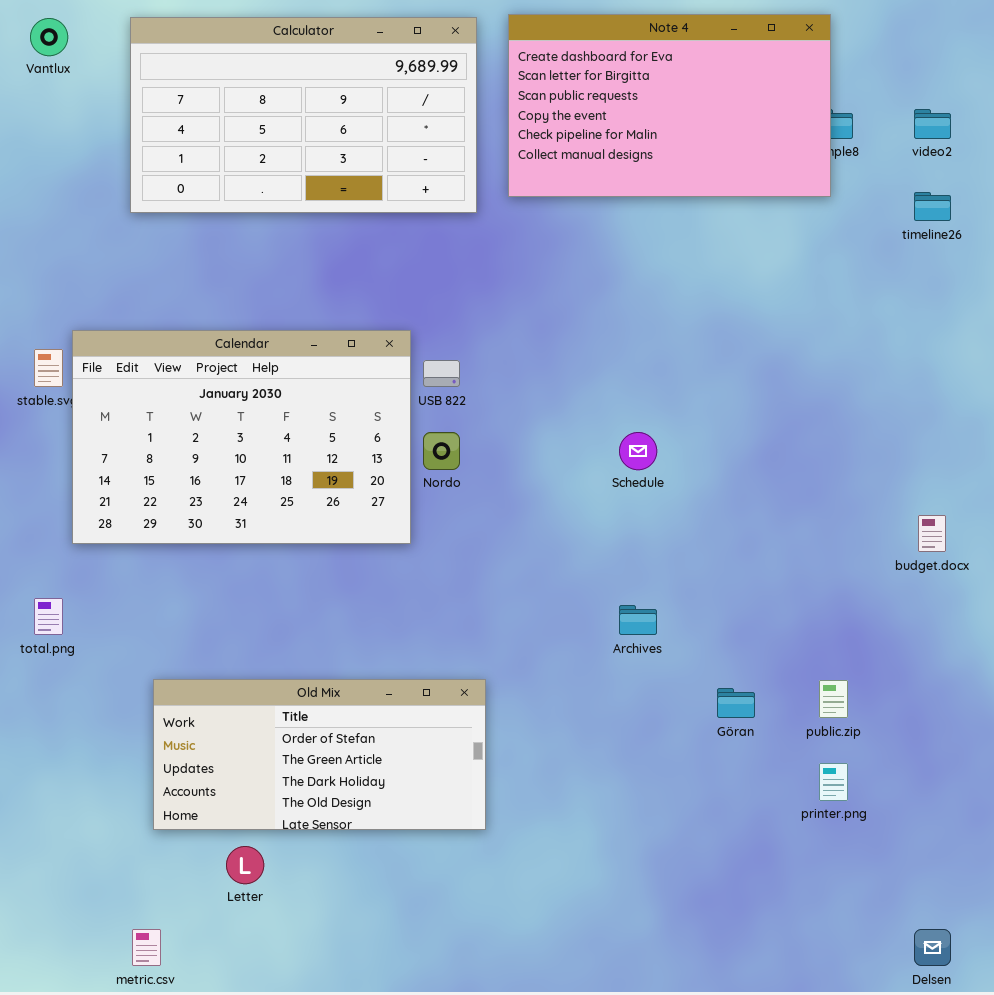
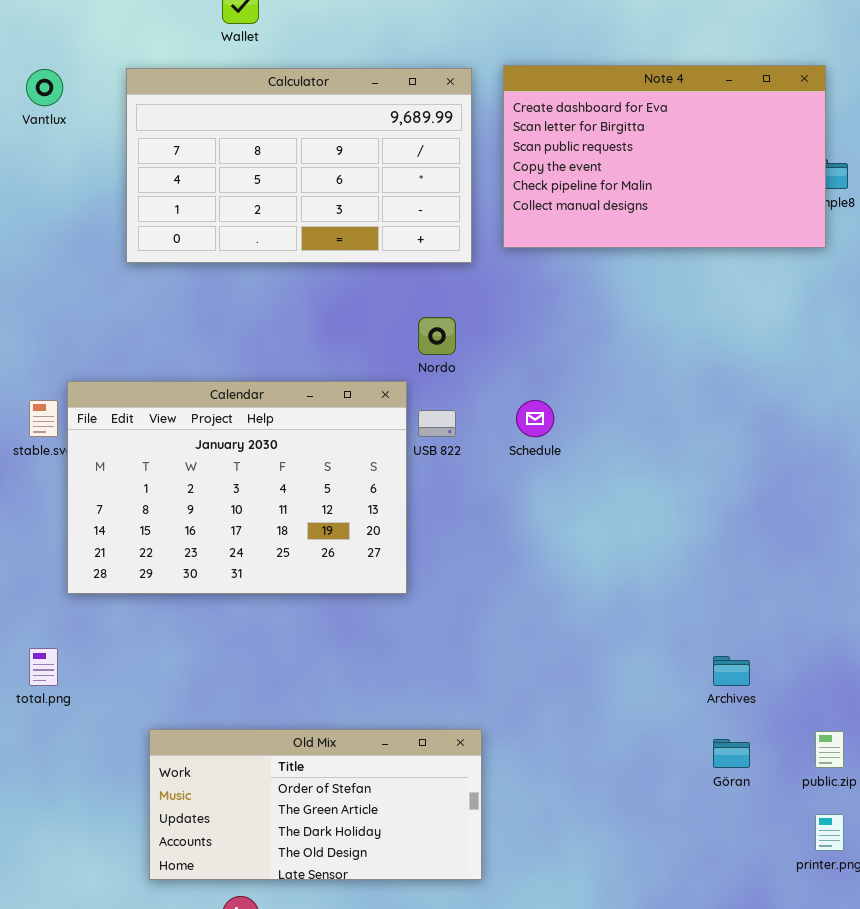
Nordo: [423,432,460,470] -> [418,317,456,355], moved
Schedule: [619,432,657,470] -> [516,400,554,437], moved
Archives: [619,605,657,635] -> [713,656,750,686], moved

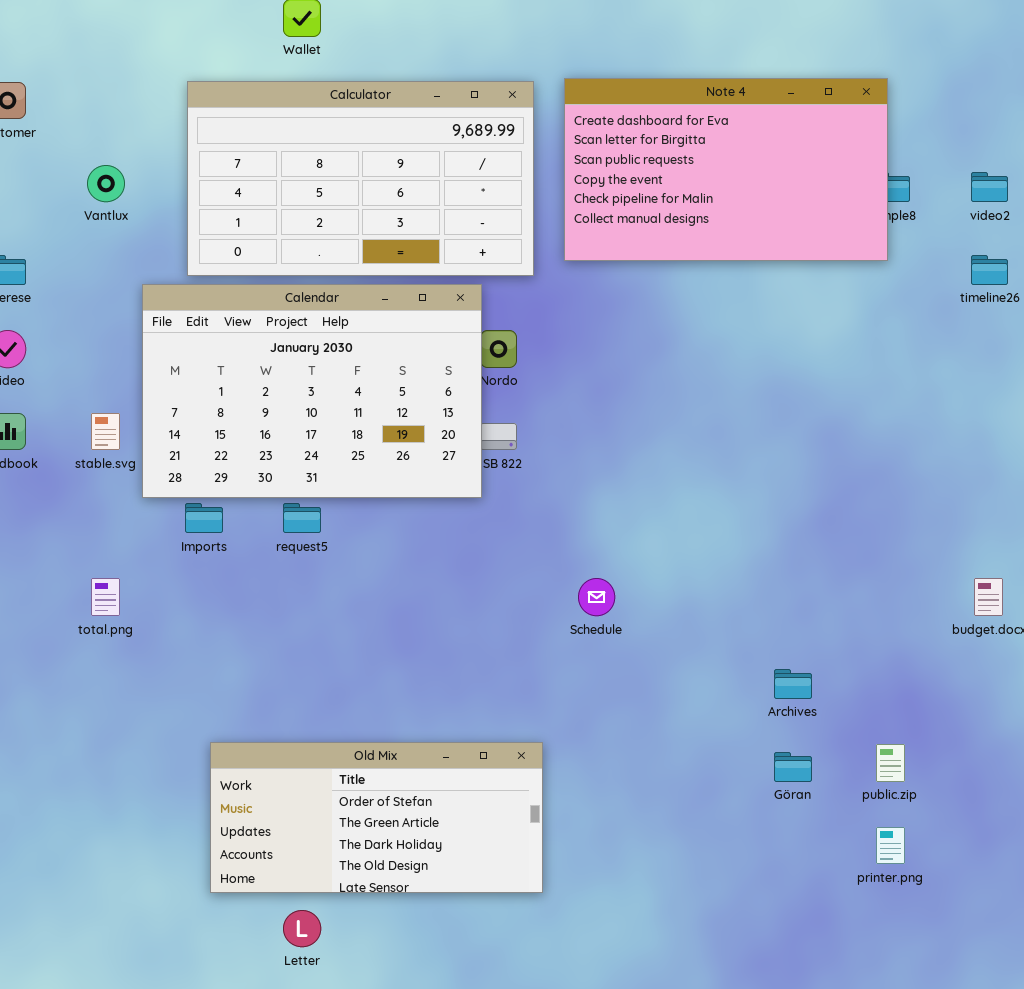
Vantlux: [26,69,63,106] -> [87,165,125,202], moved
Calendar: [67,381,407,594] -> [142,284,482,498], moved
Schedule: [516,400,554,437] -> [578,578,615,616], moved
total.png: [29,648,58,686] -> [91,578,120,616], moved

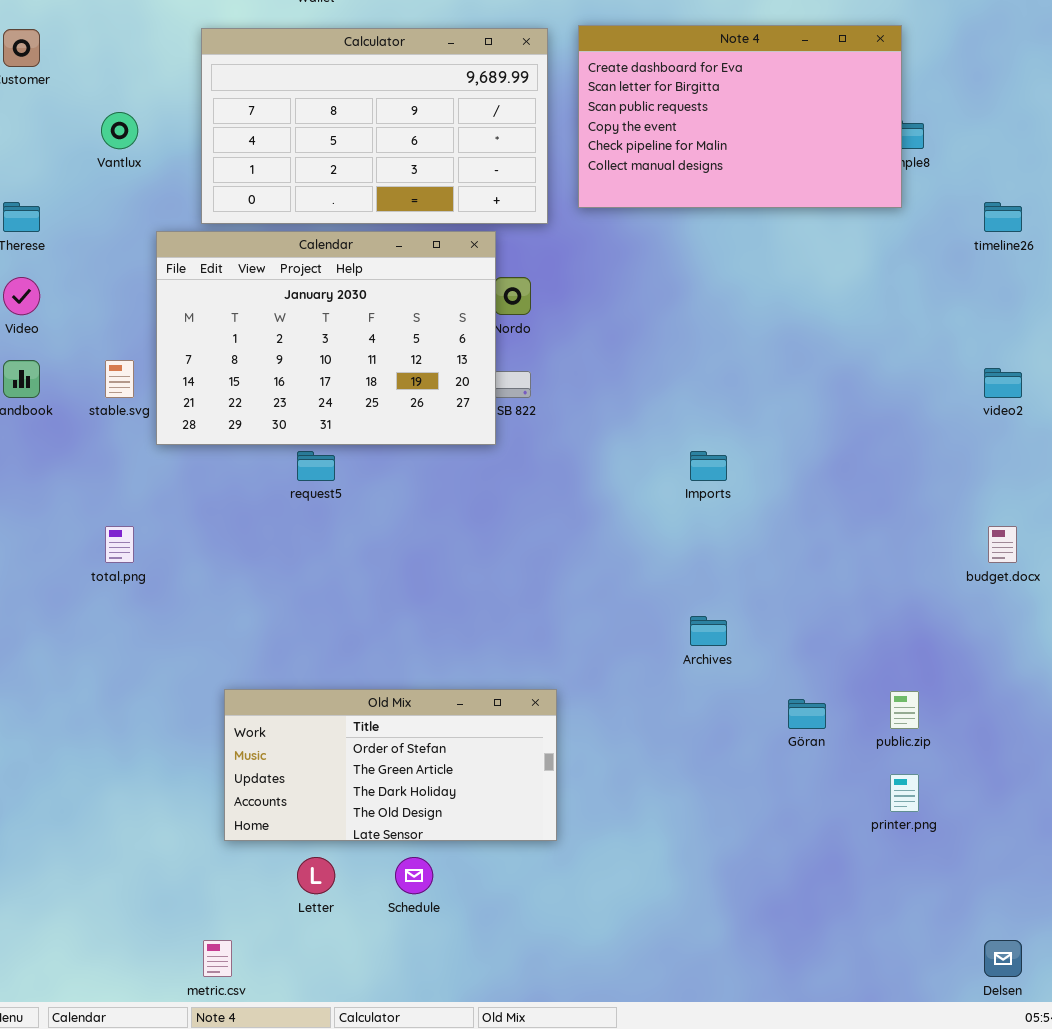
video2: [971,172,1008,202] -> [984,368,1022,398], moved
Imports: [185,503,223,533] -> [690,451,727,481], moved
Schedule: [578,578,615,616] -> [395,857,433,894], moved
Archives: [774,669,812,699] -> [690,616,727,646], moved

